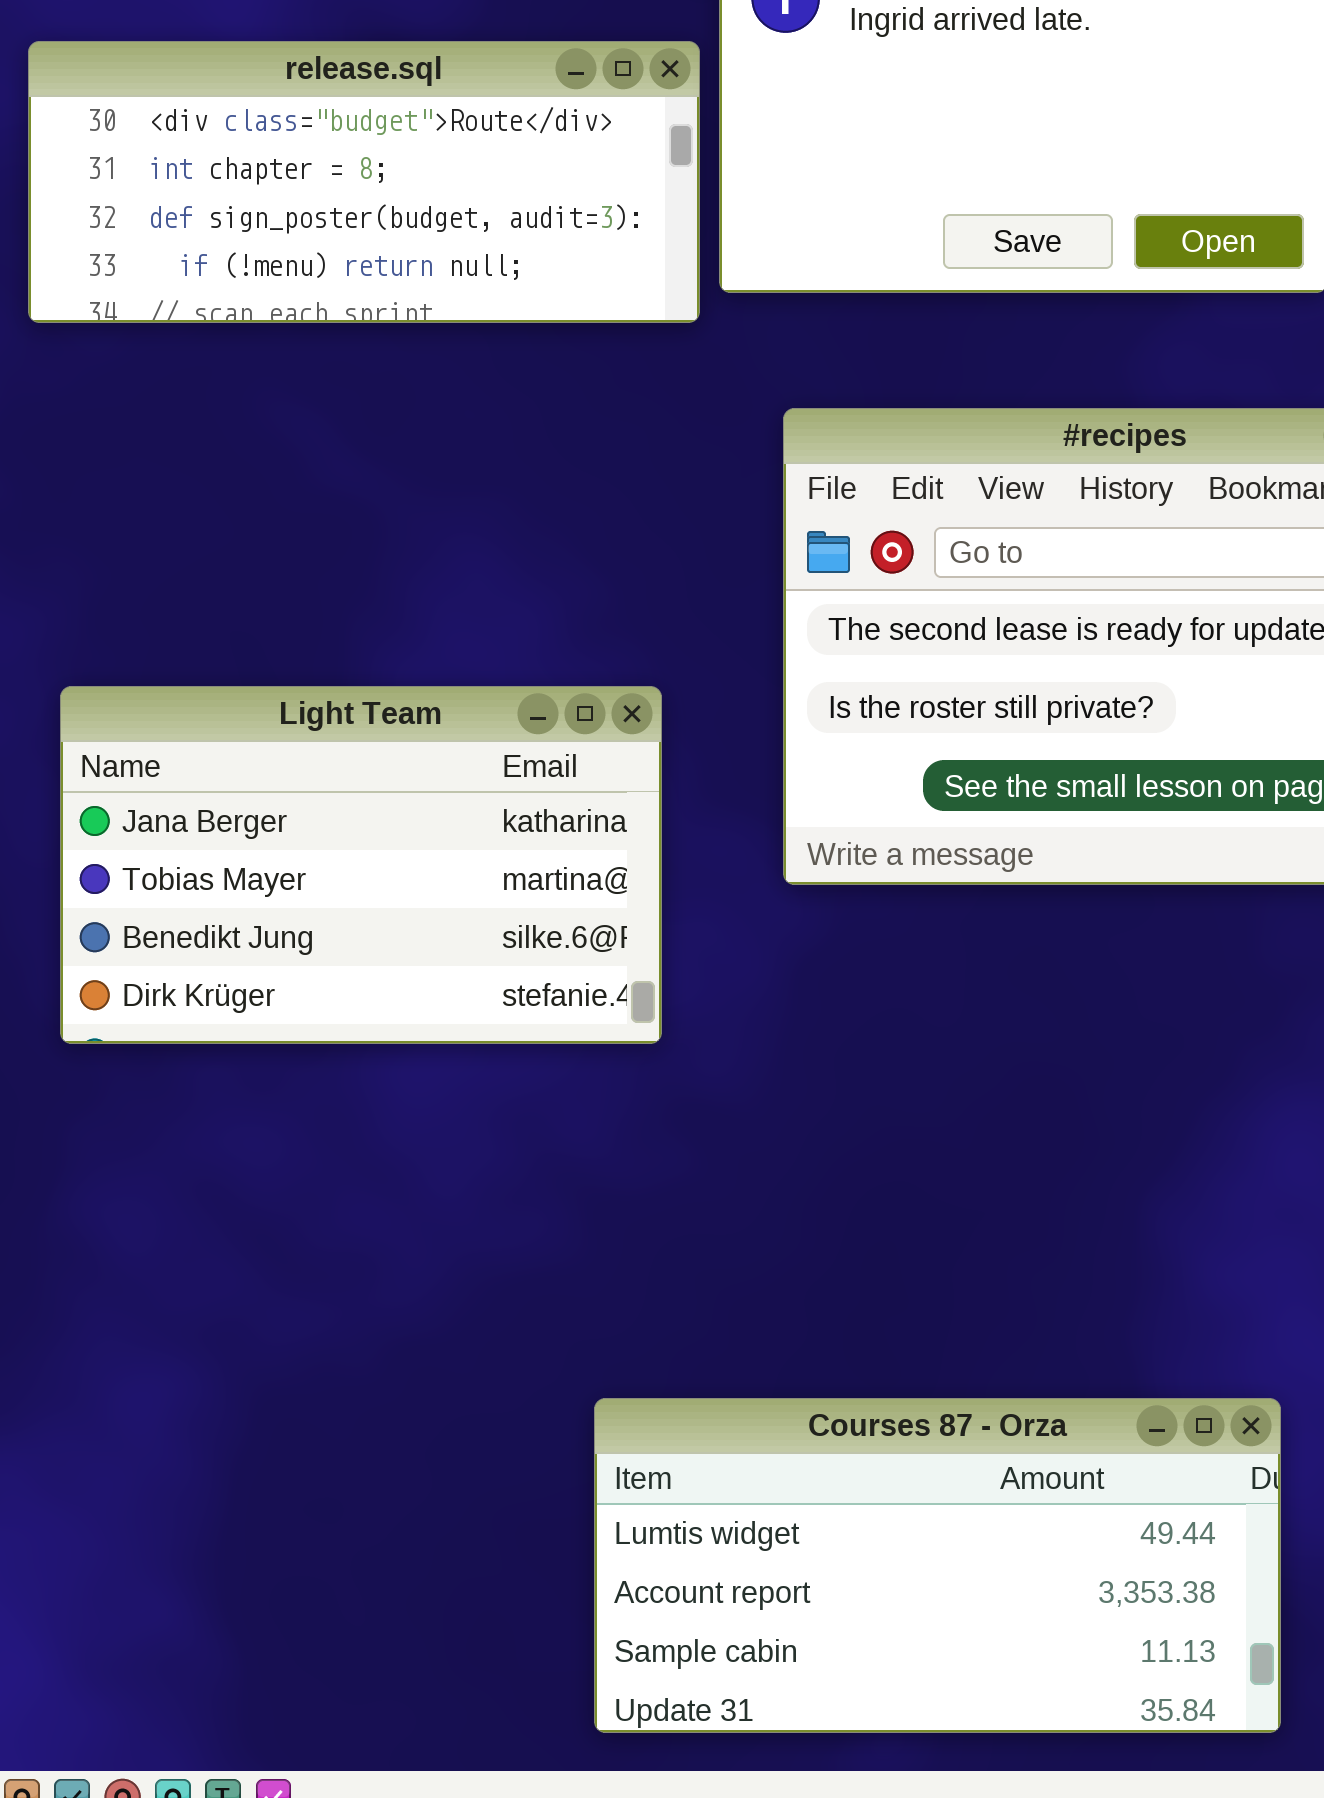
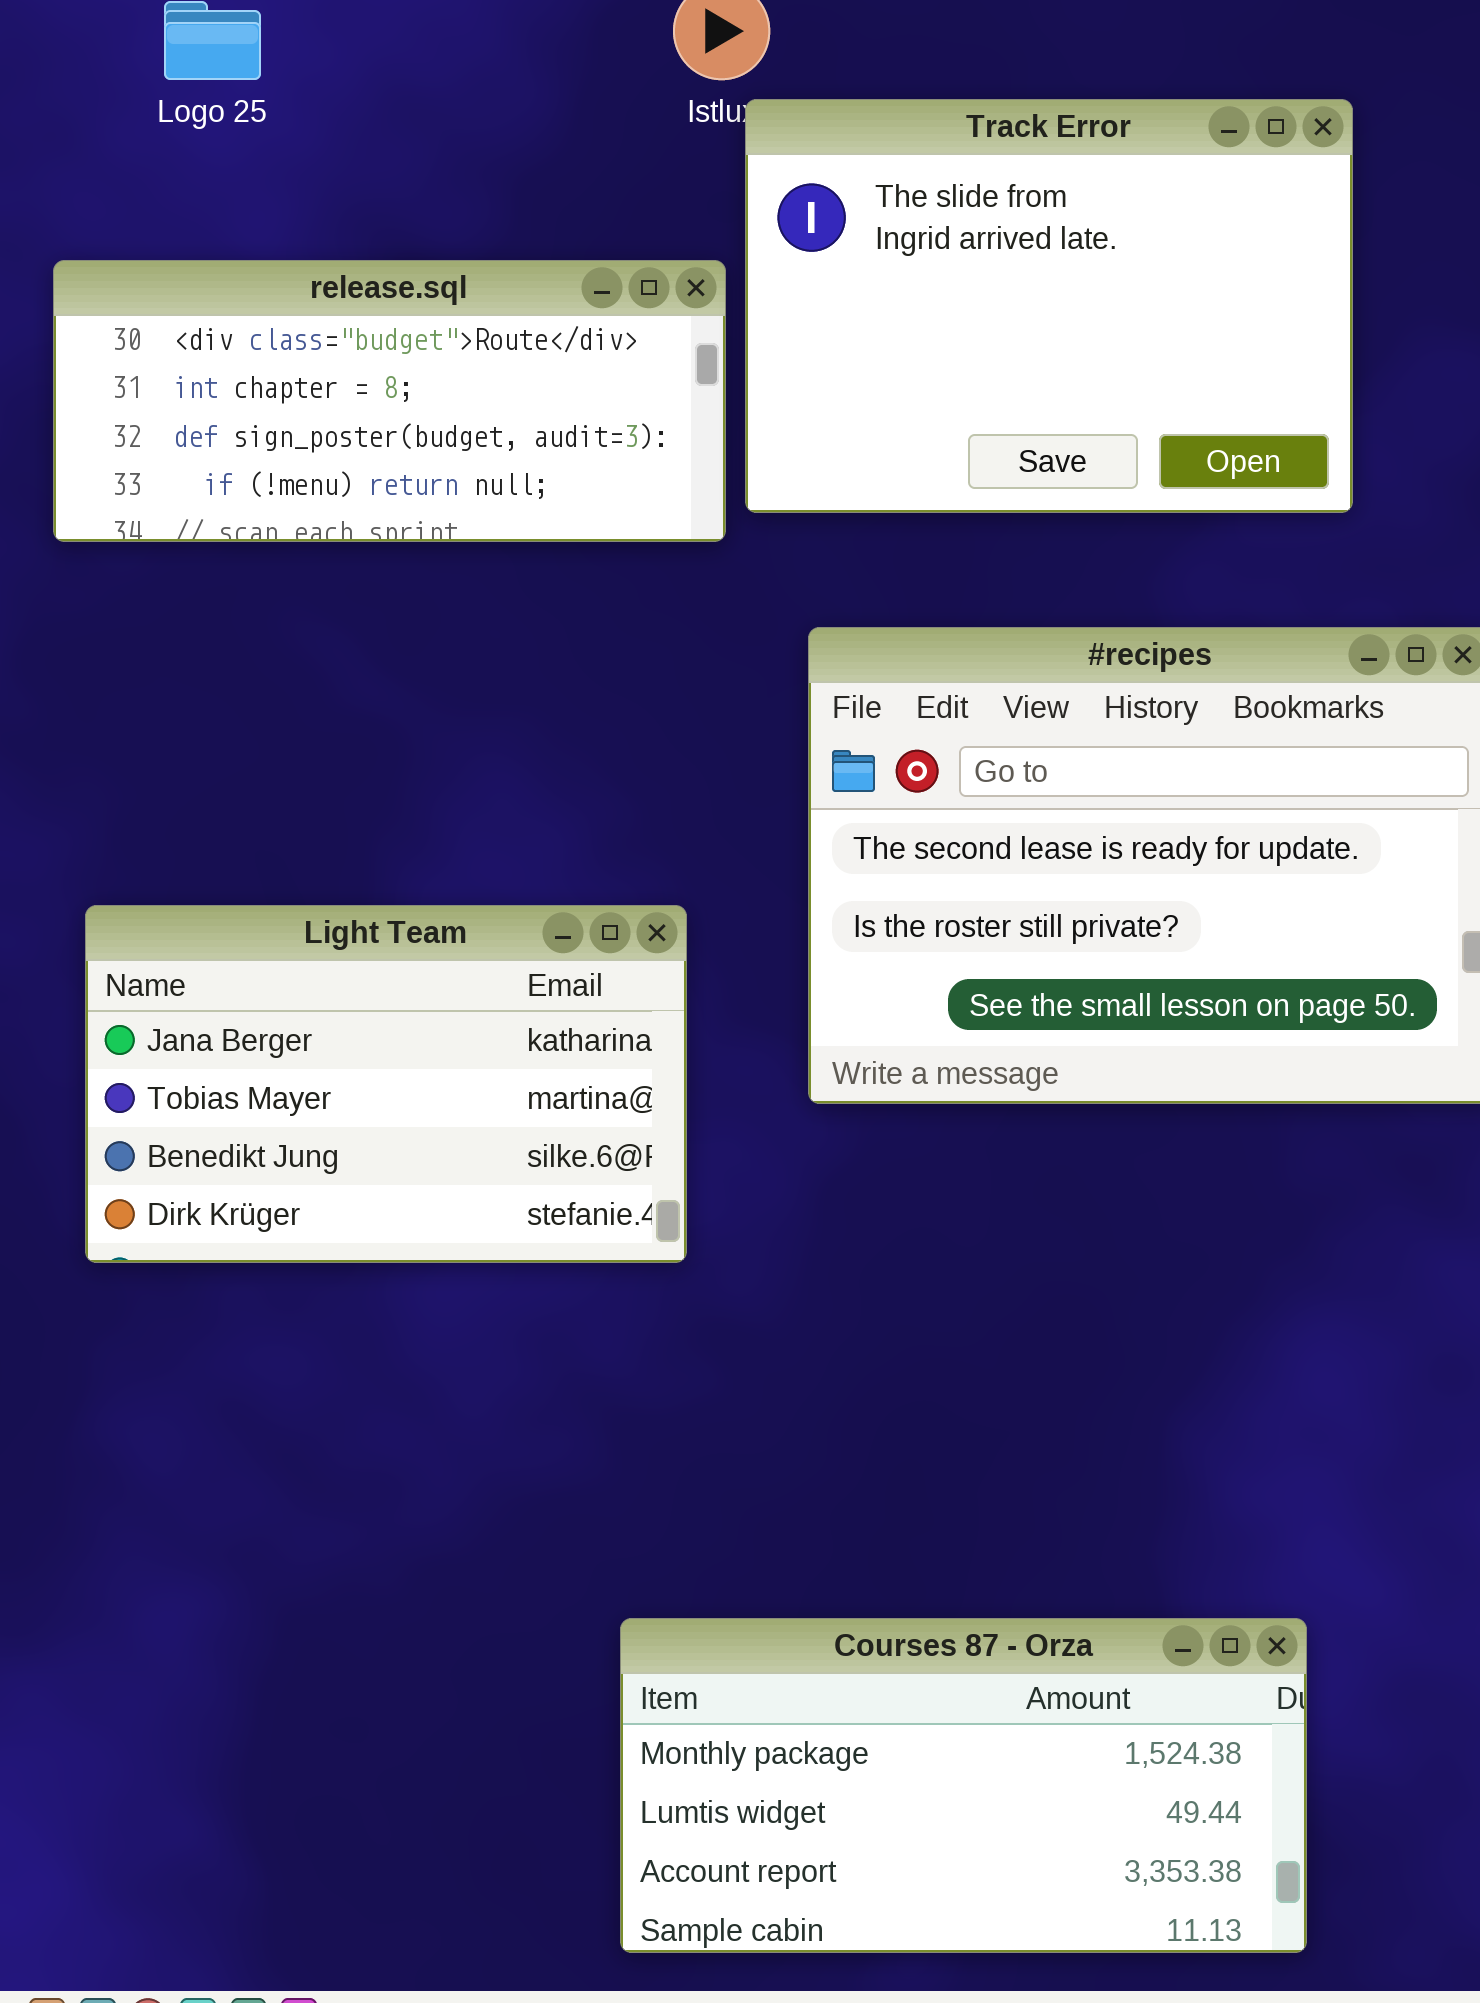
Courses 87 - Orza: [594,1398,1281,1733] -> [620,1618,1307,1953], scrolled up 1 row

